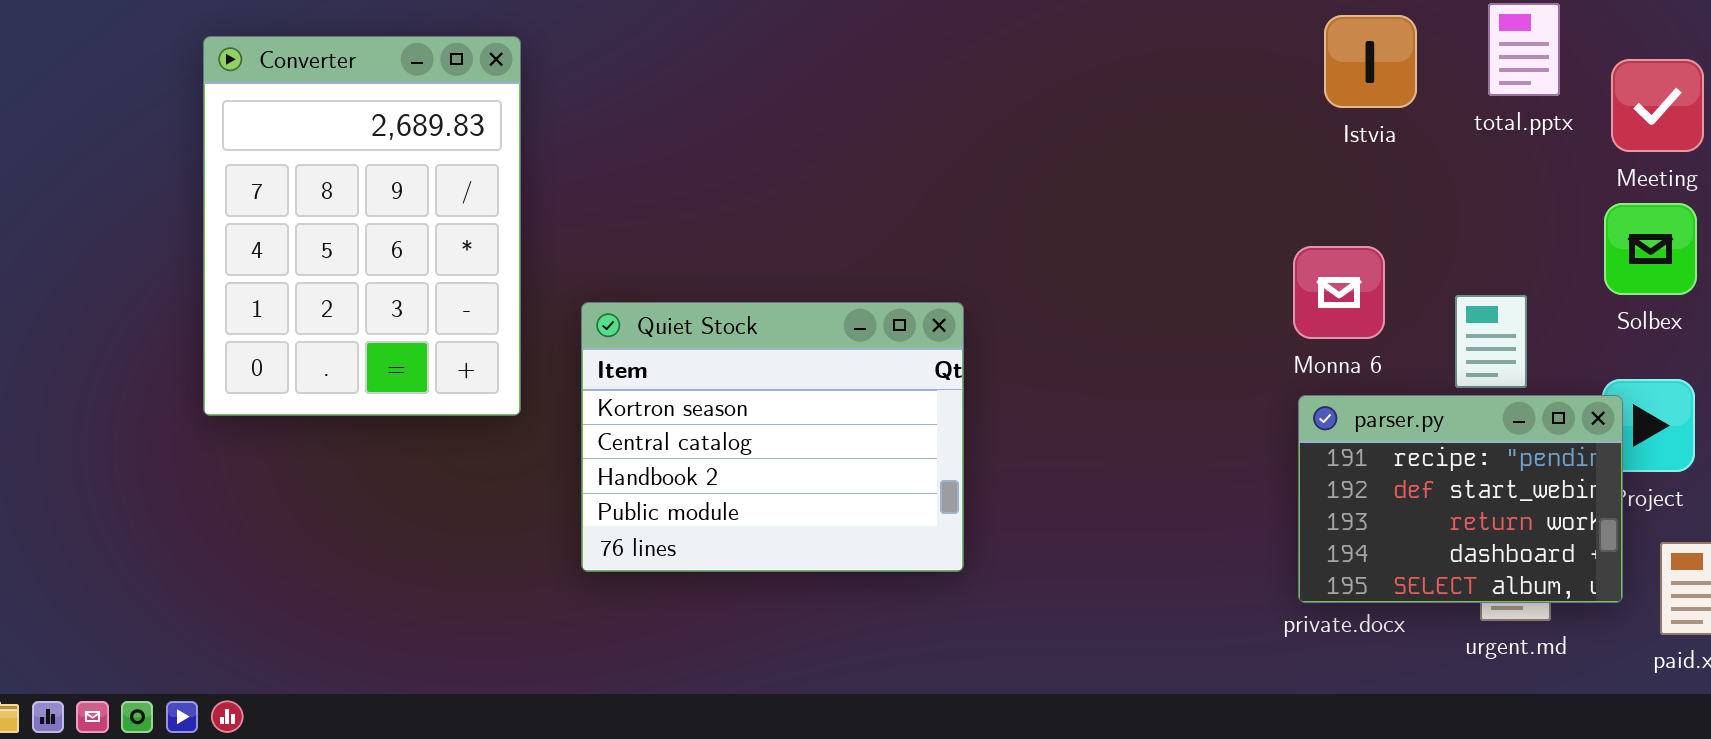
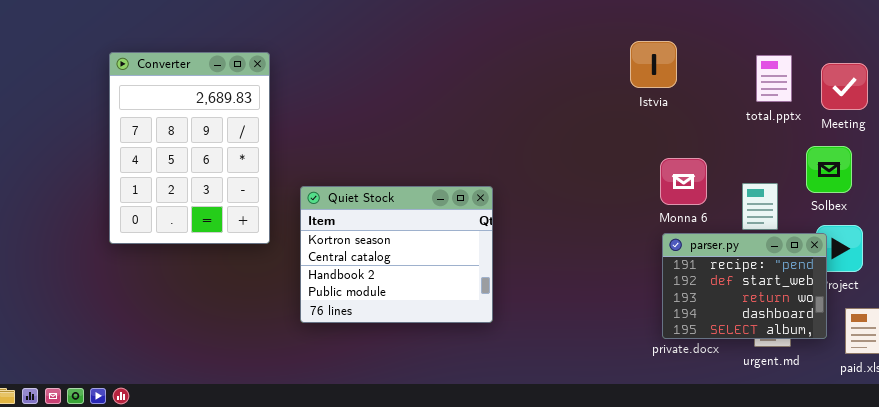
total.pptx: [1488,3,1560,96] -> [756,55,792,102], moved
Istvia: [1324,15,1417,108] -> [630,41,677,88], moved
Solbex: [1604,203,1697,295] -> [806,146,852,193], moved

